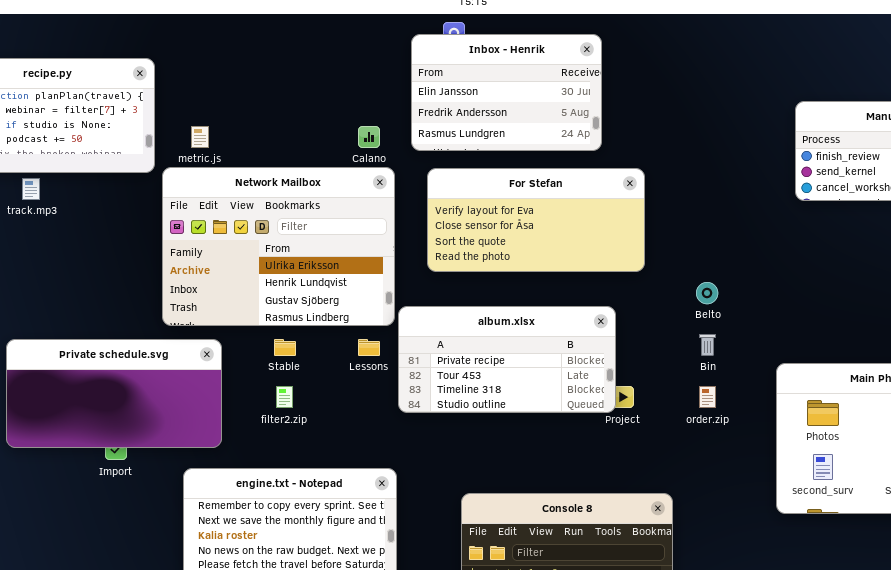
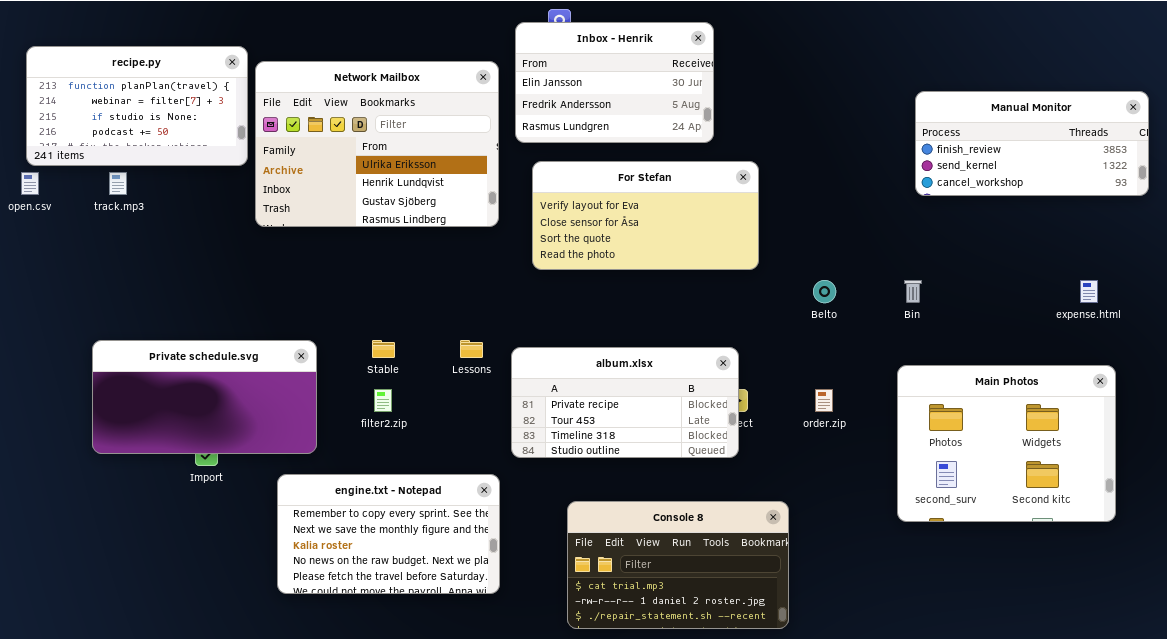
Network Mailbox: [162,167,395,326] -> [255,61,499,227], moved
album.xlsx: [398,306,616,413] -> [511,347,739,458], moved
Bin: [699,334,716,356] -> [904,280,922,303], moved

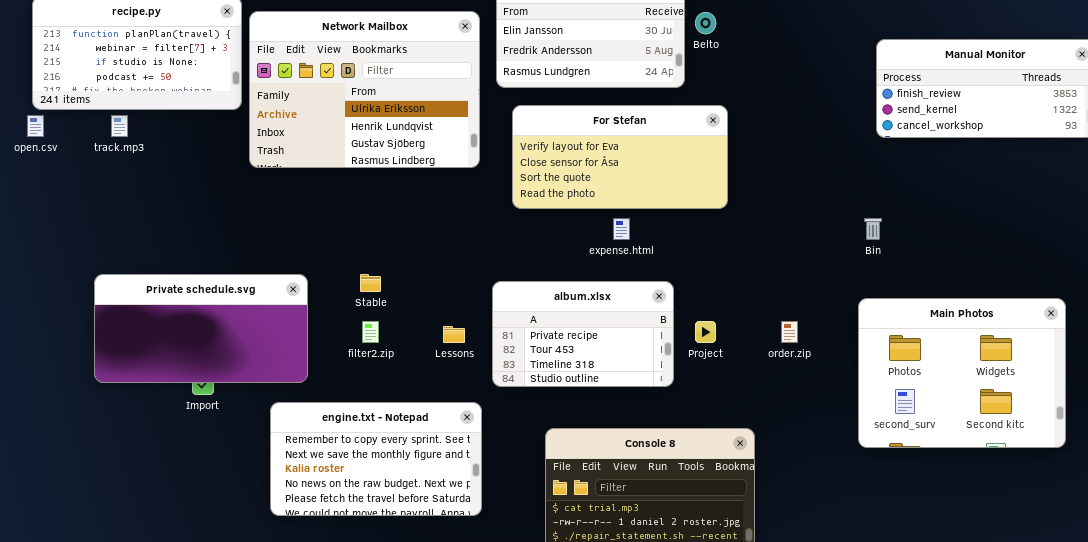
Belto: [813,280,836,303] -> [695,12,716,34], moved
expense.html: [1080,280,1098,303] -> [613,218,630,240], moved
Lessons: [460,340,483,358] -> [443,326,465,343], moved
album.xlsx: [511,347,739,458] -> [492,281,674,387], resized

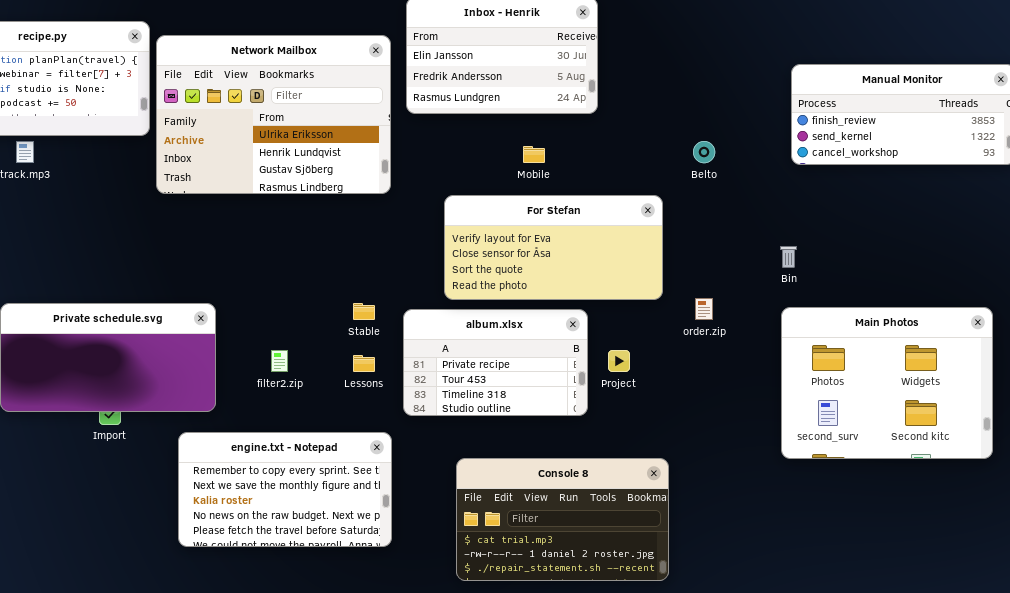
Belto: [695,12,716,34] -> [693,141,715,163], moved
For Stefan: [512,105,728,209] -> [444,195,663,300], moved
Stable: [360,274,381,292] -> [353,303,375,320], moved
Main Photos: [858,298,1066,448] -> [781,307,993,459], moved
order.zip: [781,321,798,343] -> [695,298,713,320], moved

